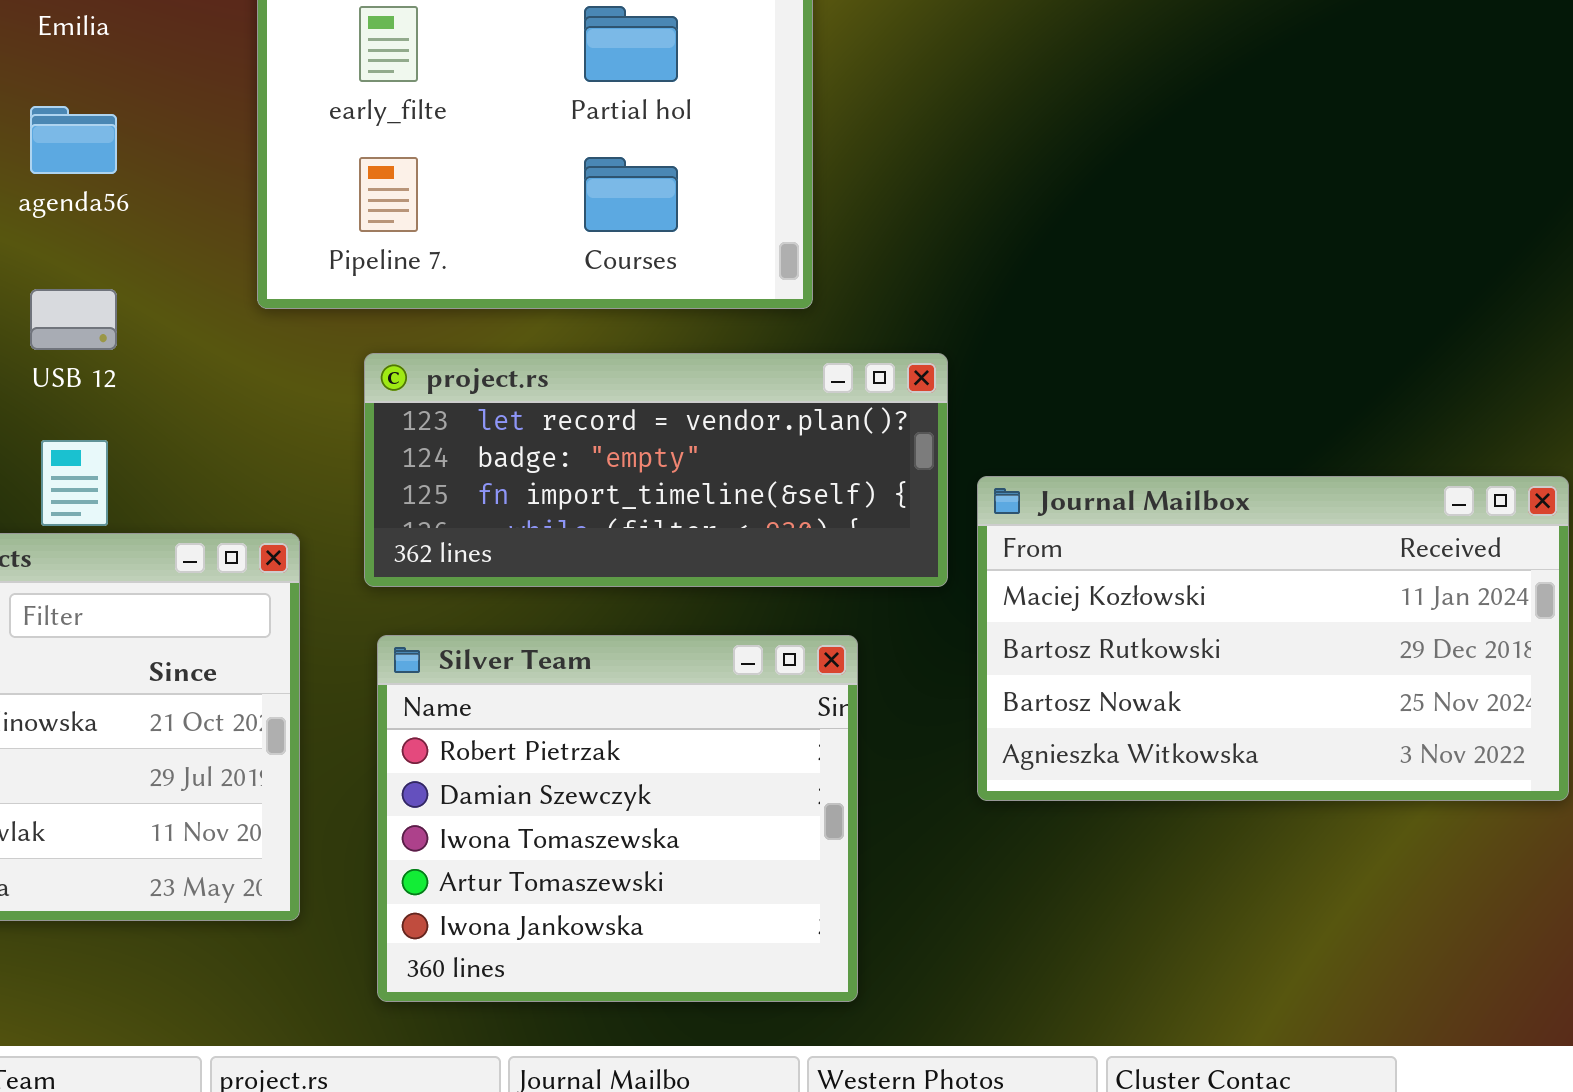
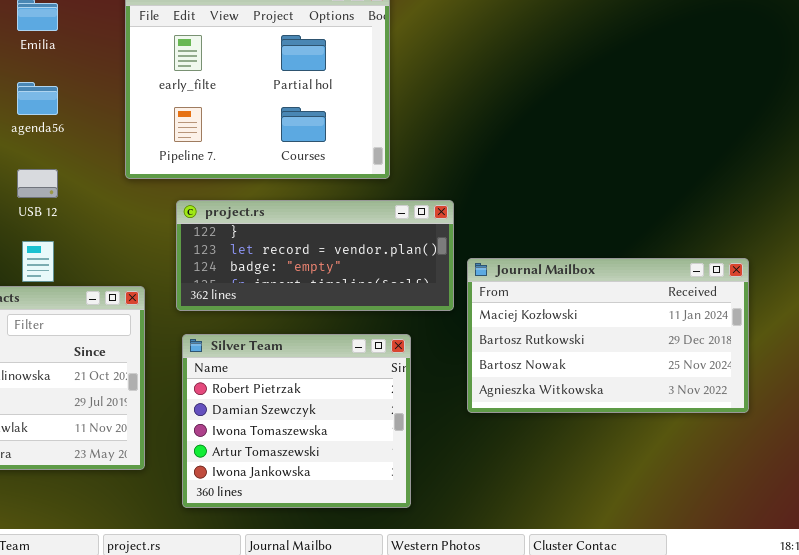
project.rs: [364,353,948,587] -> [176,200,454,311], scrolled up 1 row

